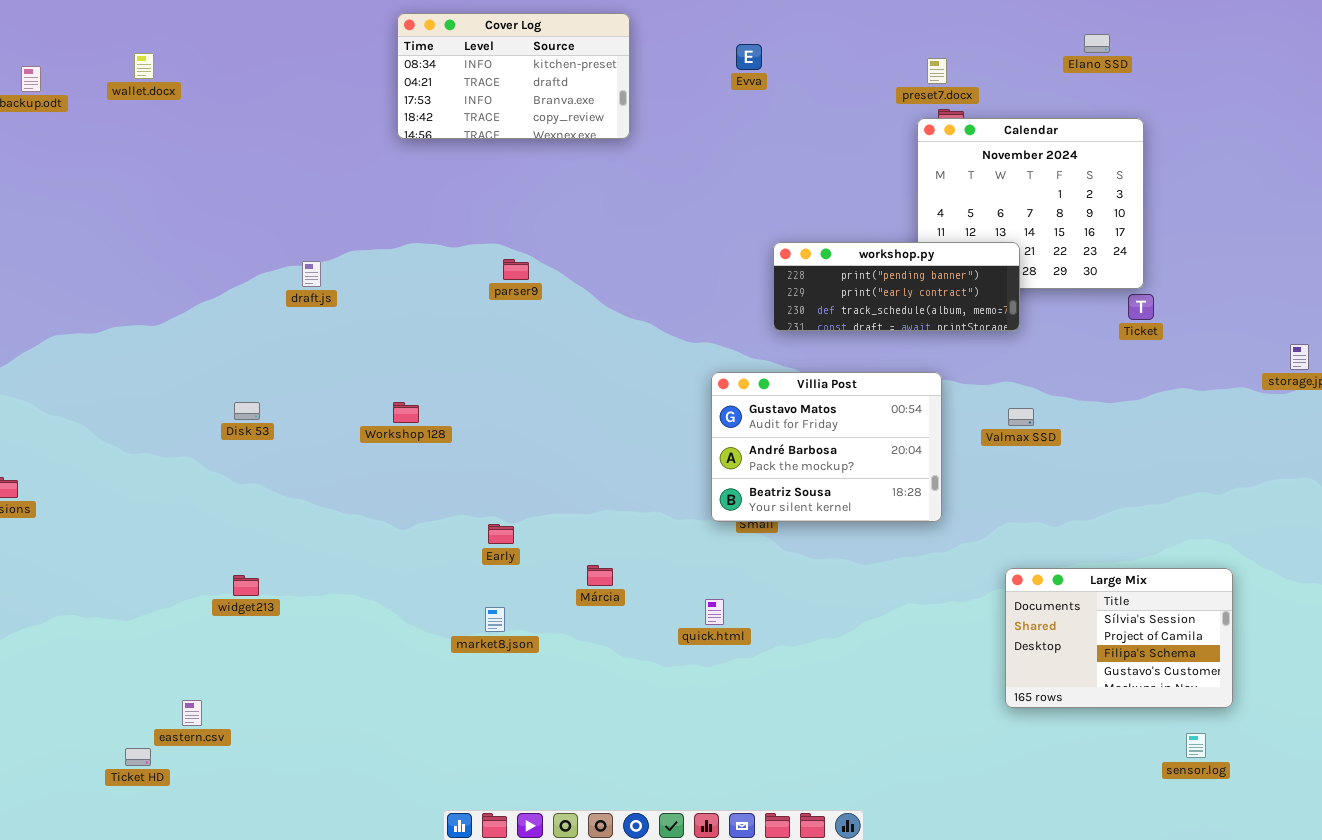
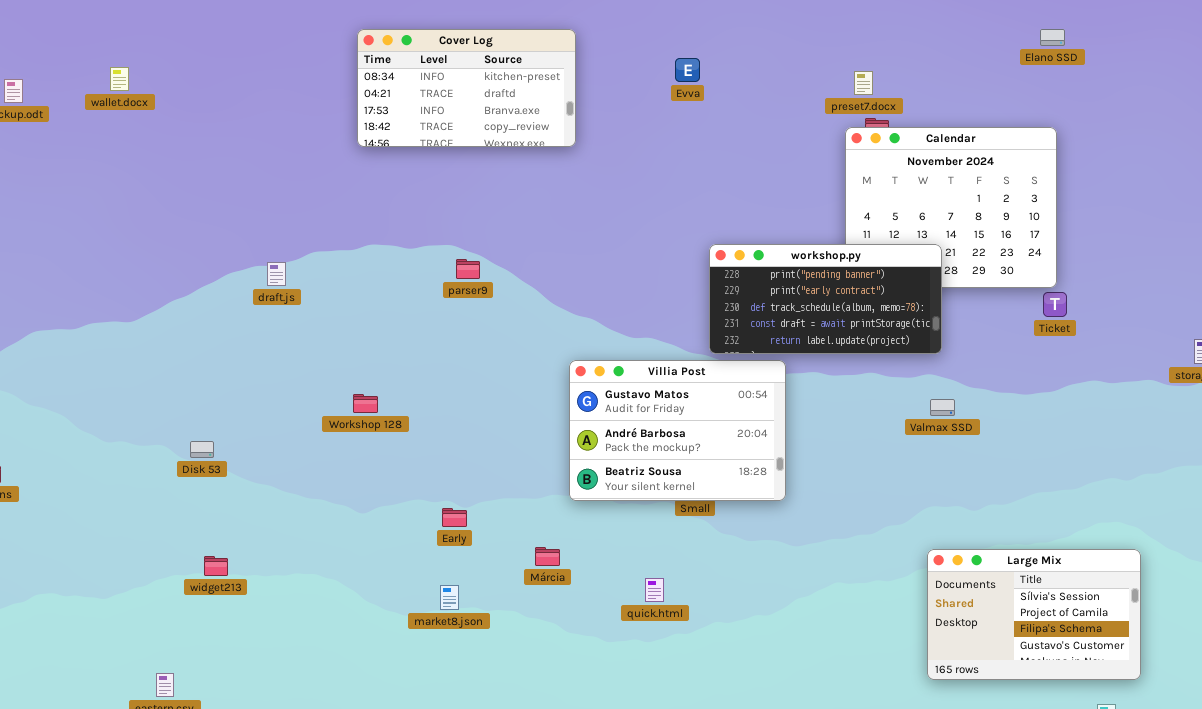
Elano SSD: [1084,34,1110,53] -> [1040,29,1065,46], moved
workshop.py: [773,242,1020,331] -> [709,244,942,354], resized
Villia Post: [711,372,942,522] -> [569,360,786,501], moved
Disk 53: [234,402,260,420] -> [190,441,214,458], moved

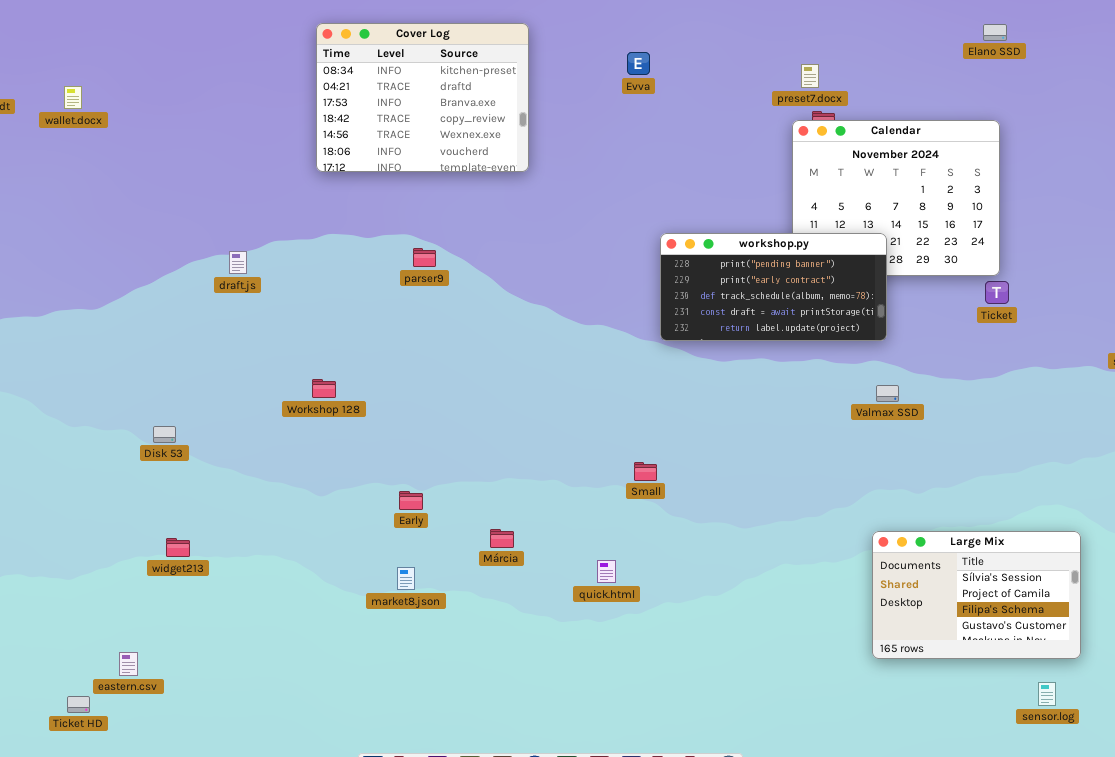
Cover Log: [357,29,576,147] -> [316,23,529,172], resized
wallet.docx: [110,67,129,91] -> [64,86,82,109], moved
Villia Post: [569,360,786,501] -> none, closed

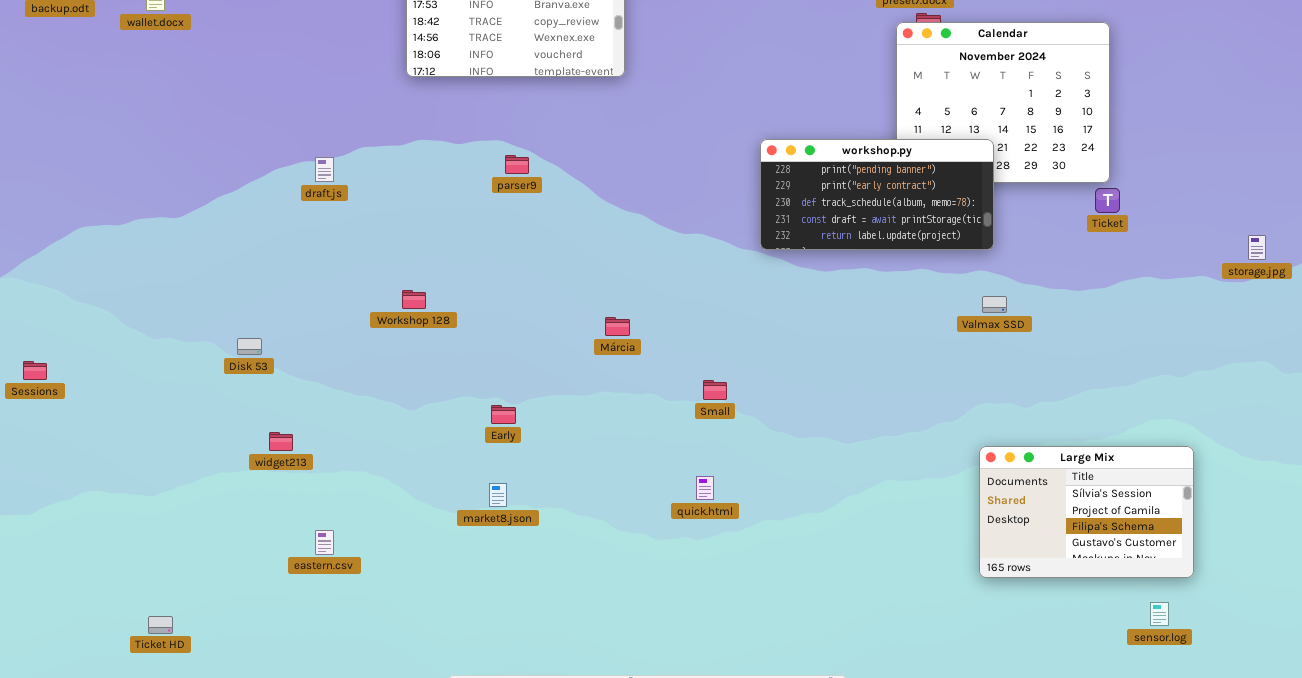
Small: [634,462,657,481] -> [703,380,727,400], moved
Márcia: [490,529,514,548] -> [605,317,630,336], moved
widget213: [166,538,190,557] -> [269,432,293,451], moved
eastern.csv: [119,652,138,676] -> [315,530,334,555], moved

